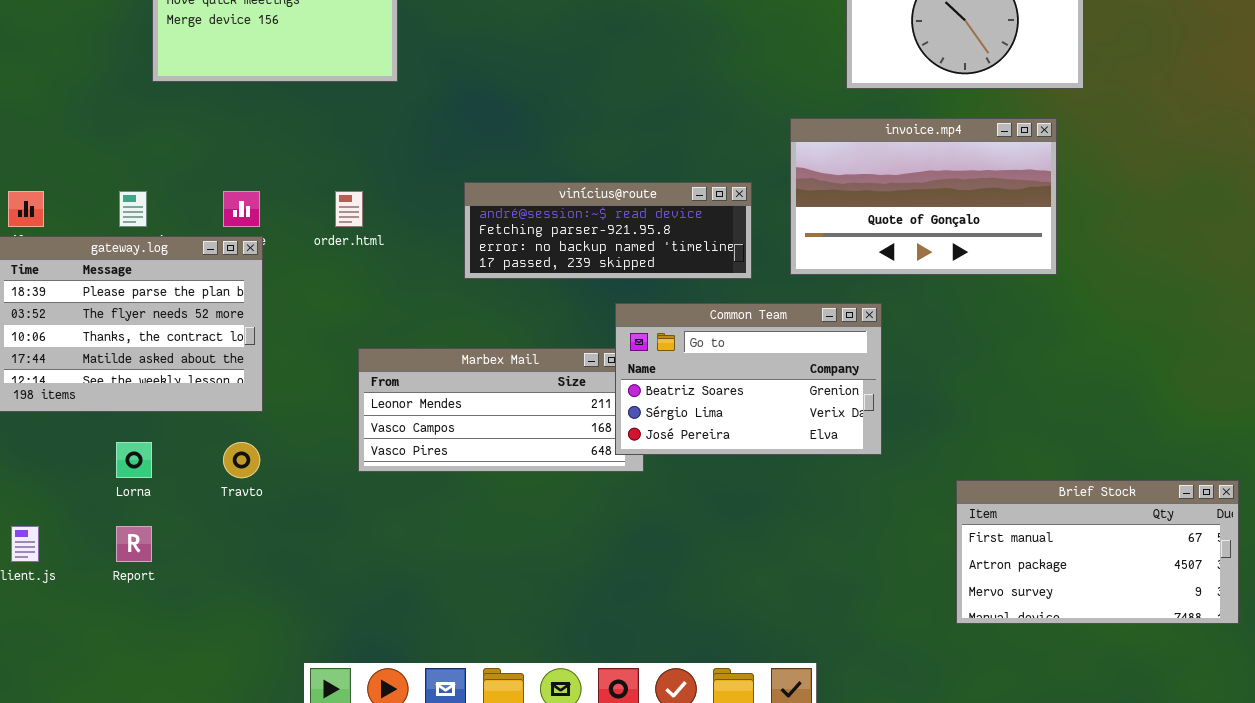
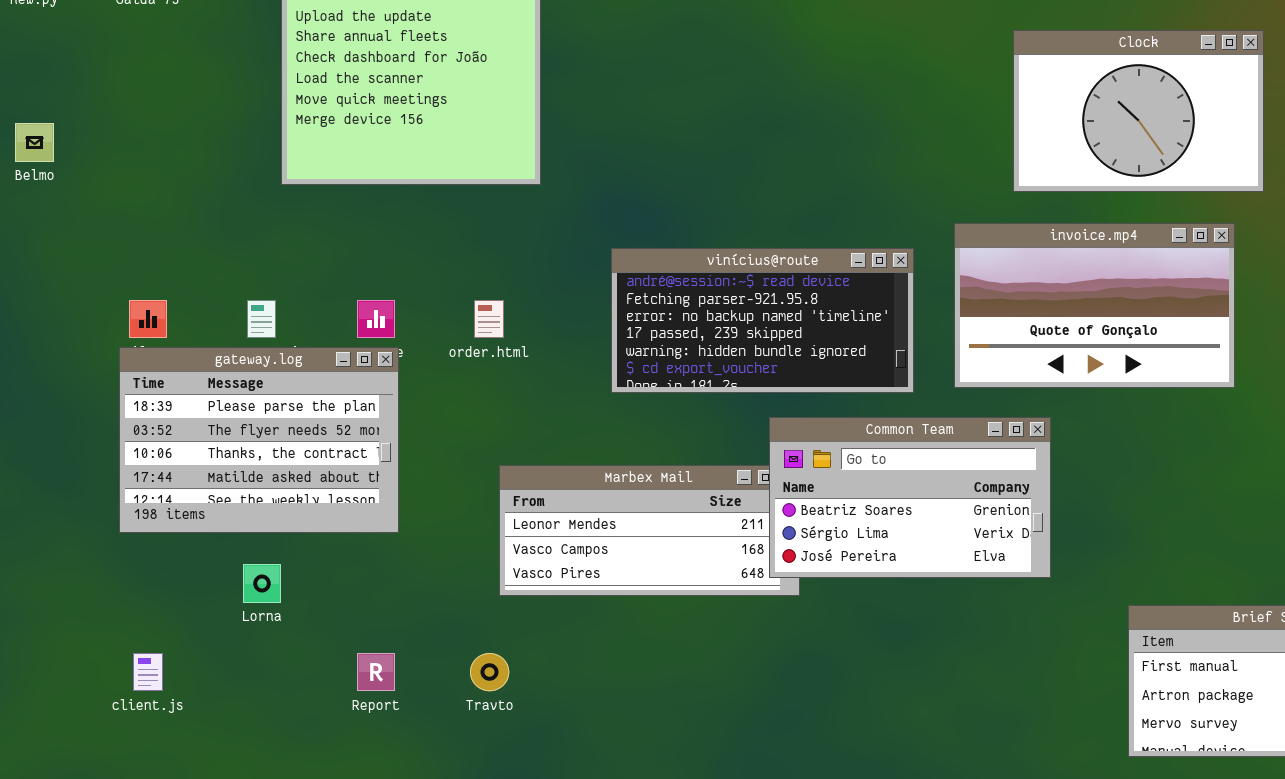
vinícius@route: [464,182,752,279] -> [611,248,914,393], resized
Travto: [223,442,260,478] -> [470,653,509,691], moved
Report: [116,526,152,562] -> [357,653,395,691], moved

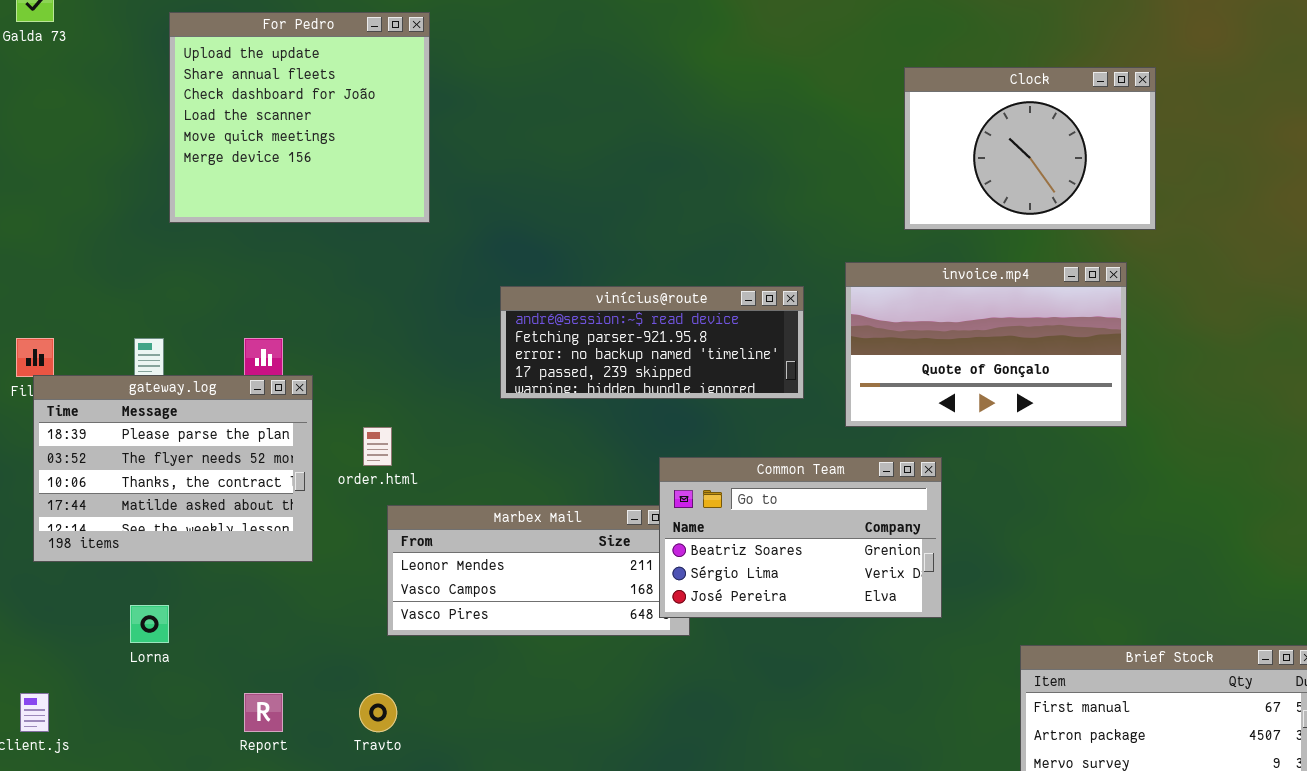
vinícius@route: [611,248,914,393] -> [500,286,804,399], resized
order.html: [474,300,504,338] -> [363,427,392,466], moved
gateway.log: [119,347,399,533] -> [33,375,313,562], moved

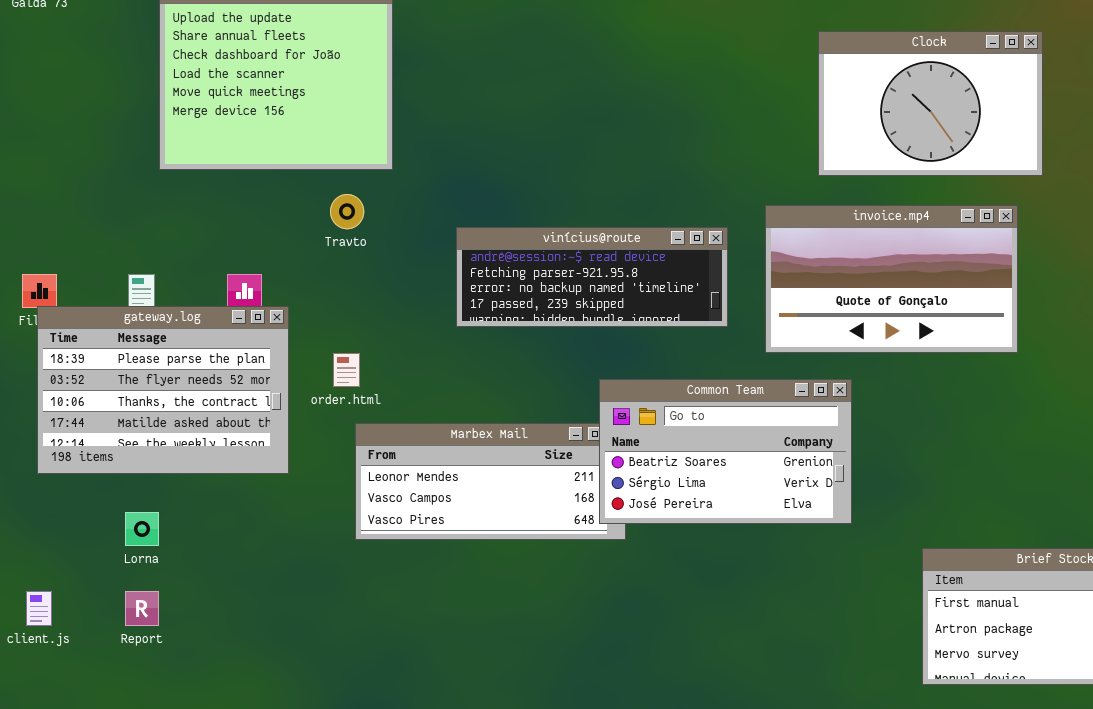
Report: [244,693,283,732] -> [125,591,159,626], moved
Travto: [359,693,397,732] -> [330,194,364,229], moved

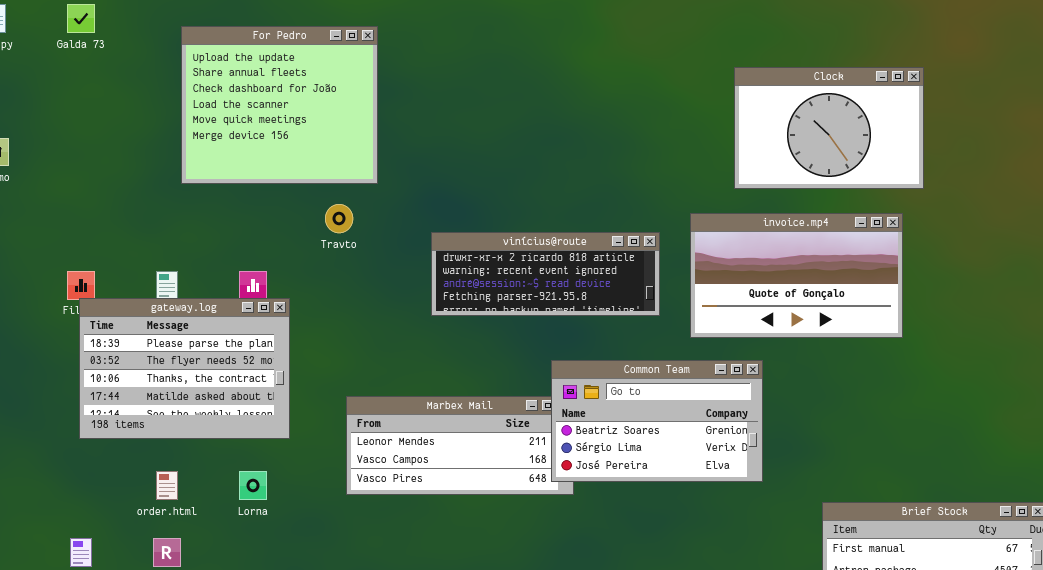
vinícius@route: [456,227,728,327] -> [431,232,660,316], scrolled up 2 rows
order.html: [333,353,360,387] -> [156,471,178,500], moved
Lorna: [125,512,159,546] -> [239,471,267,500], moved

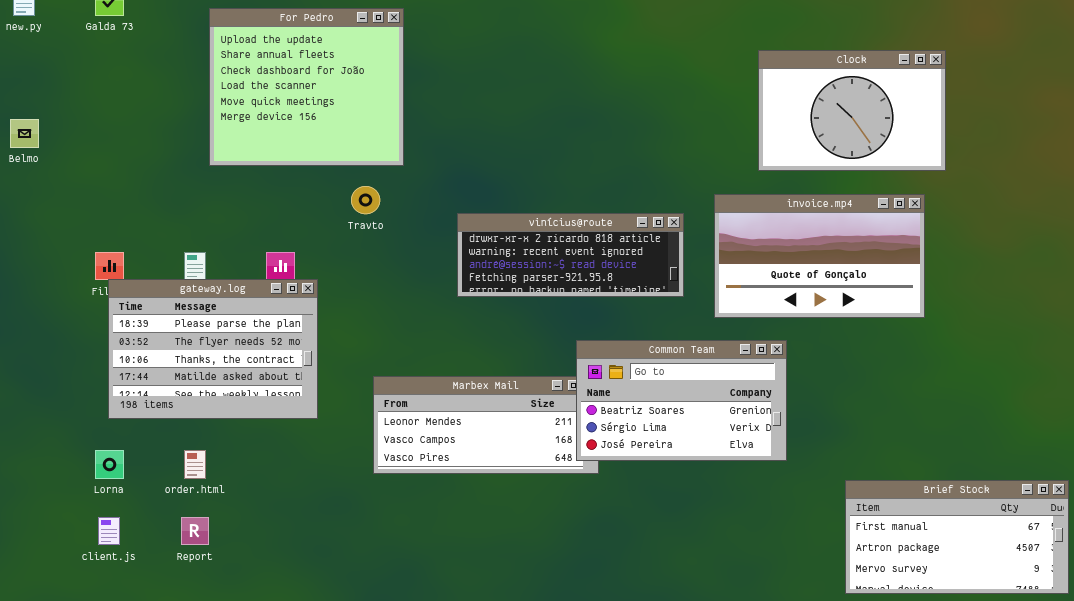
Lorna: [239,471,267,500] -> [95,450,124,479], moved

